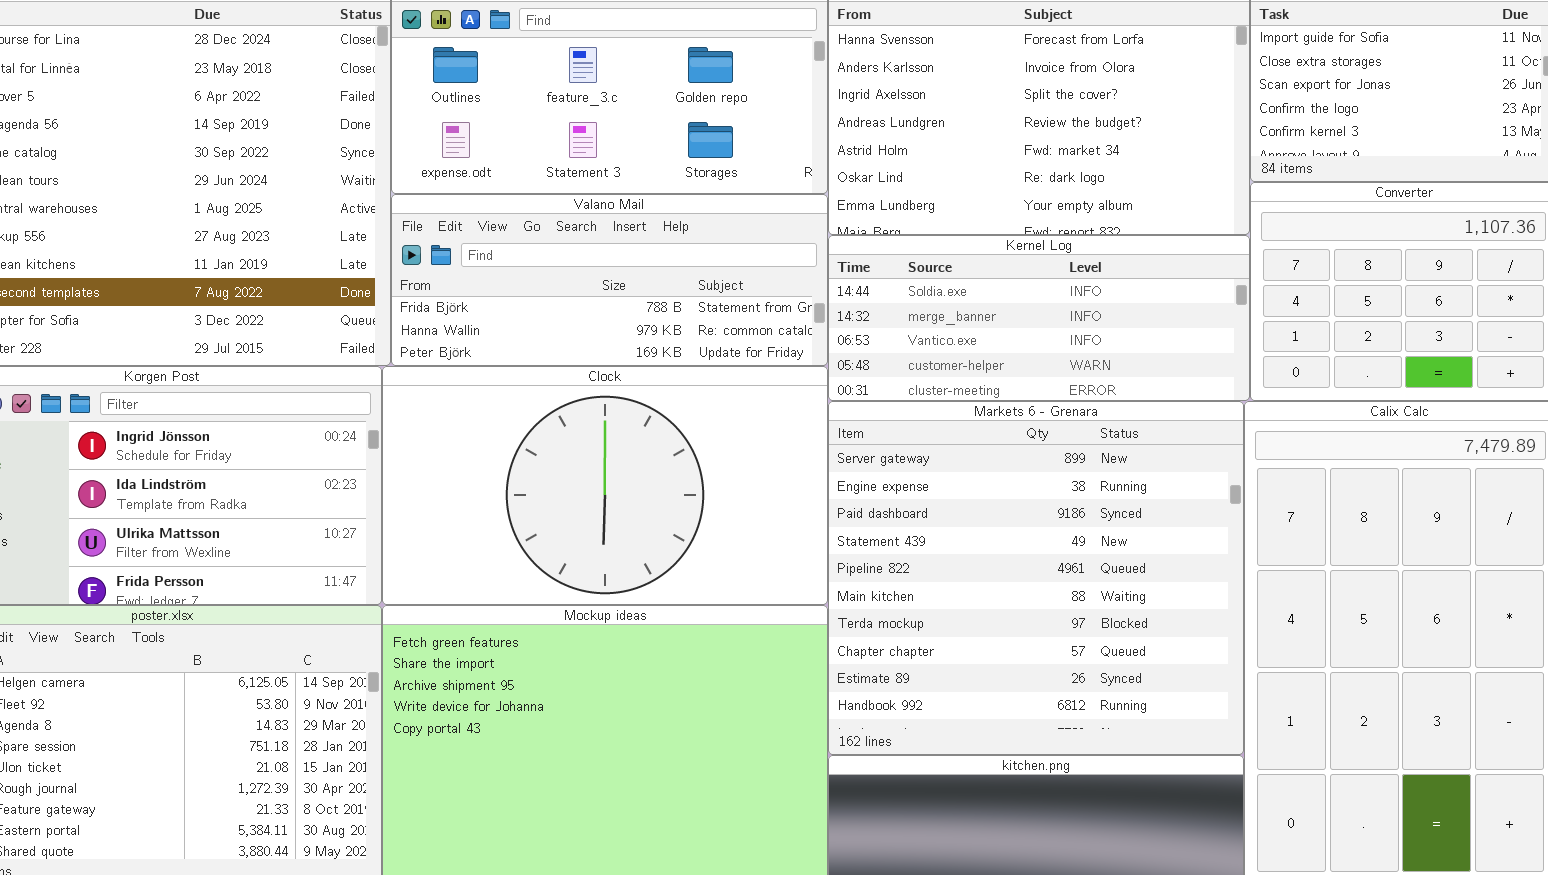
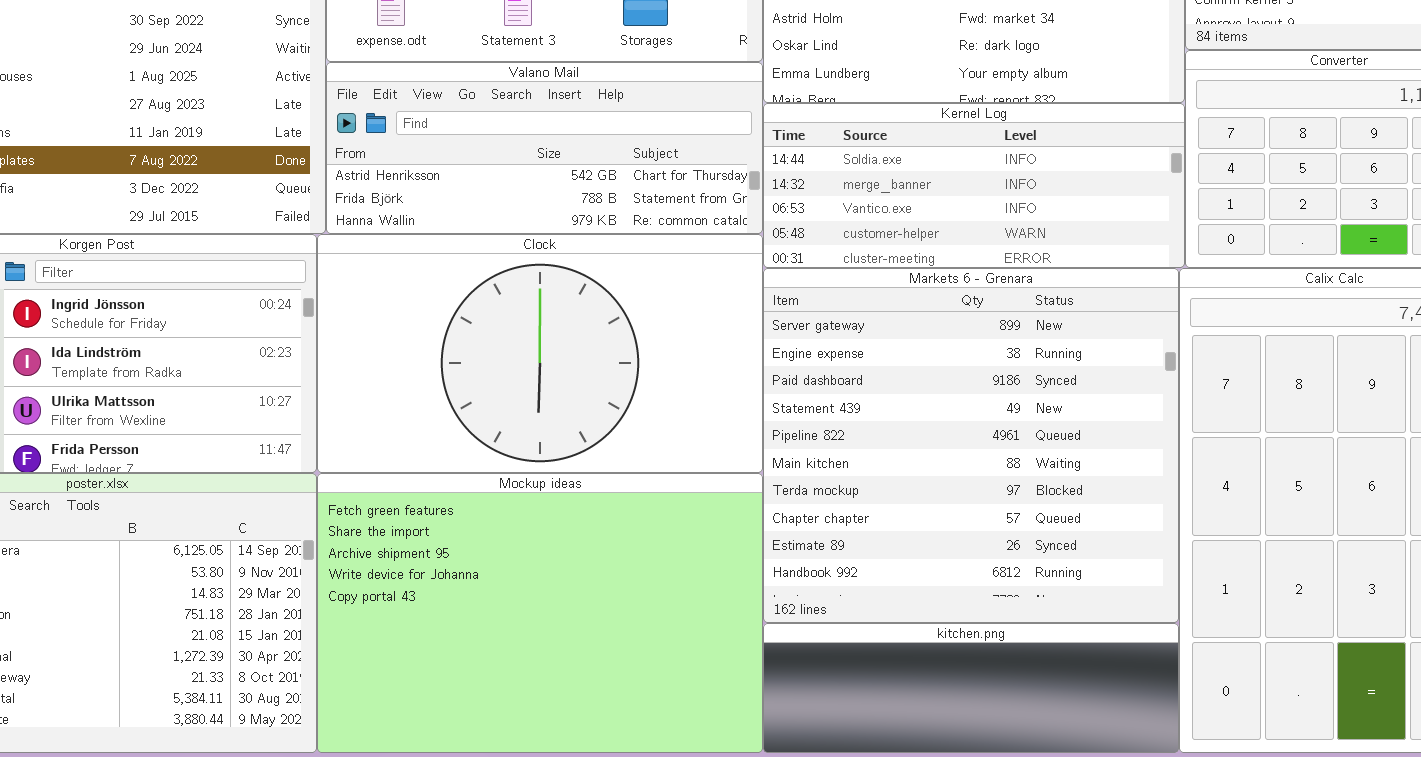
Valano Mail: [391,194,828,366] -> [326,62,763,234], scrolled up 1 row

